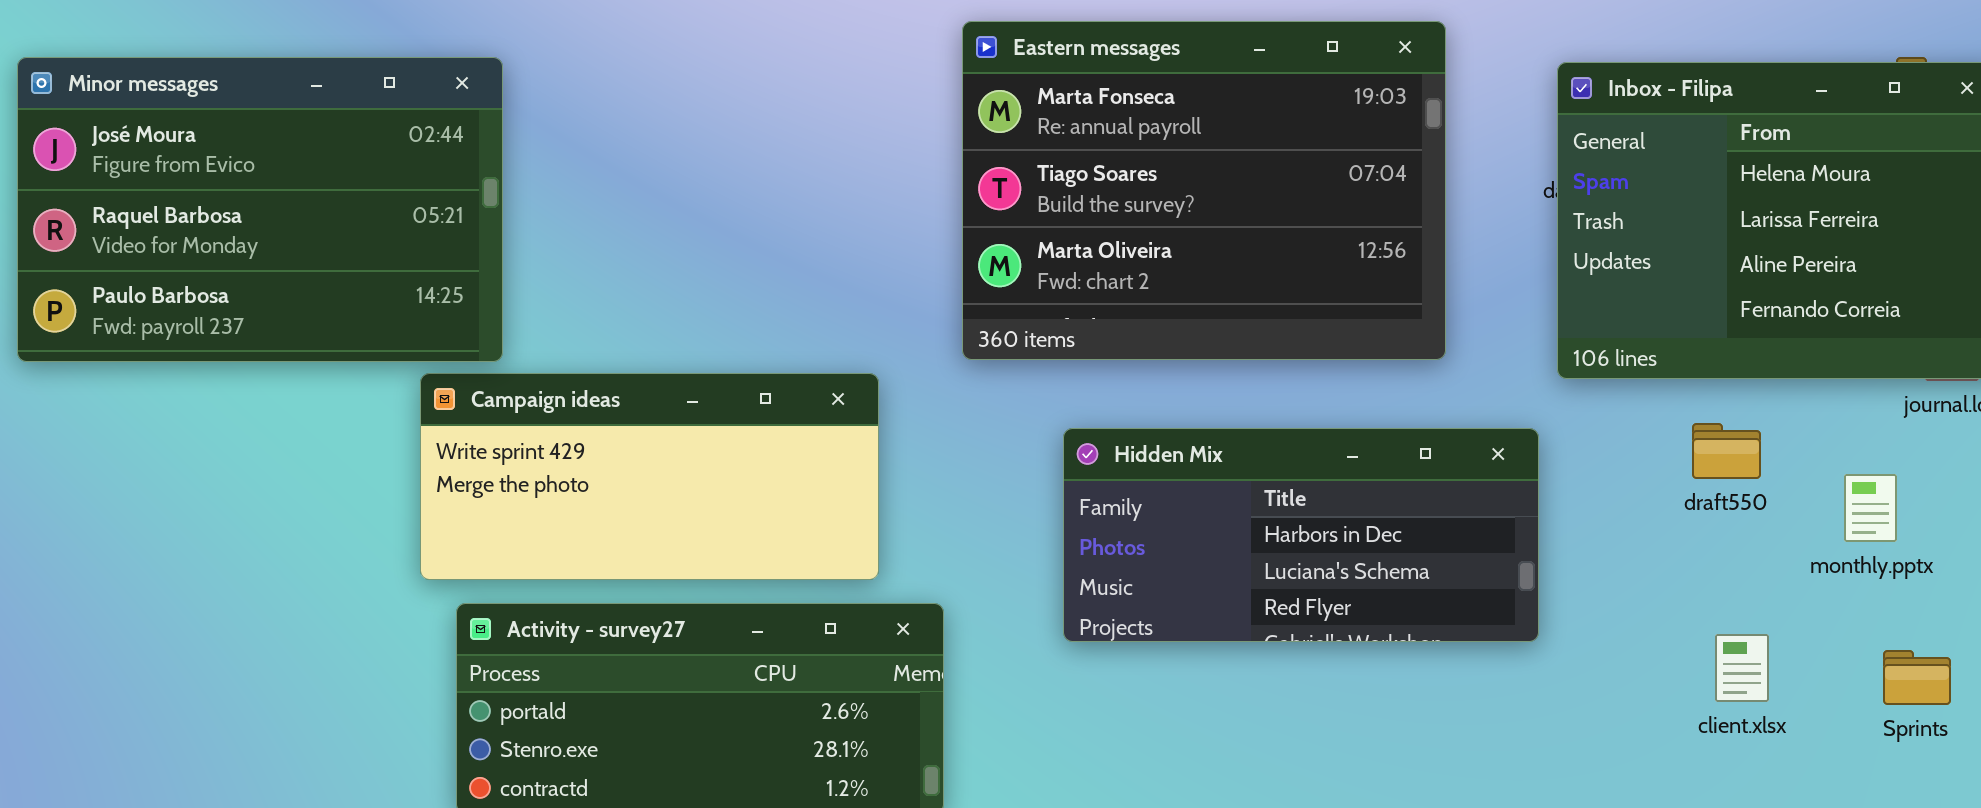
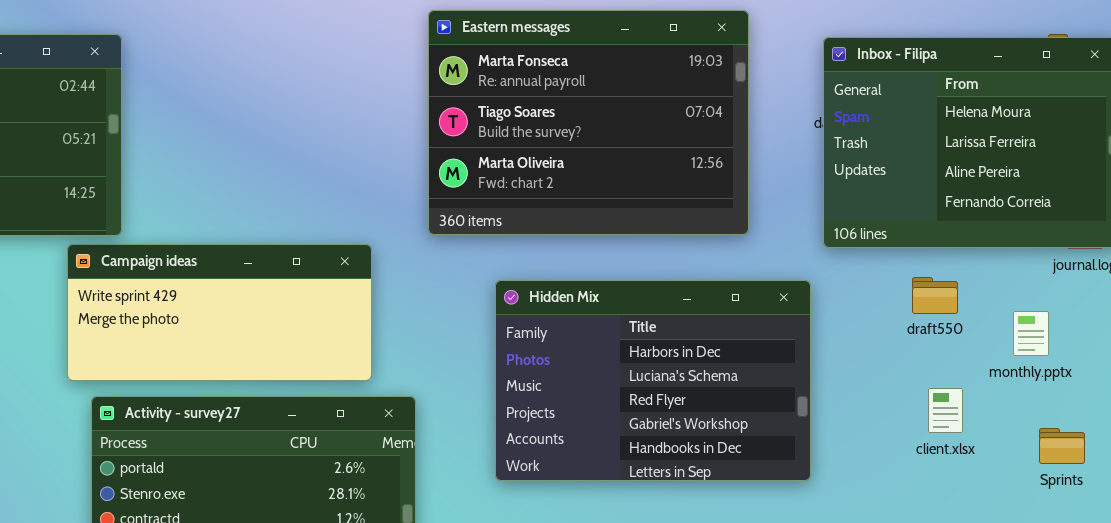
Hidden Mix: [1063,428,1539,642] -> [495,280,811,481], resized
client.xlsx: [1715,634,1769,702] -> [928,388,963,433], moved

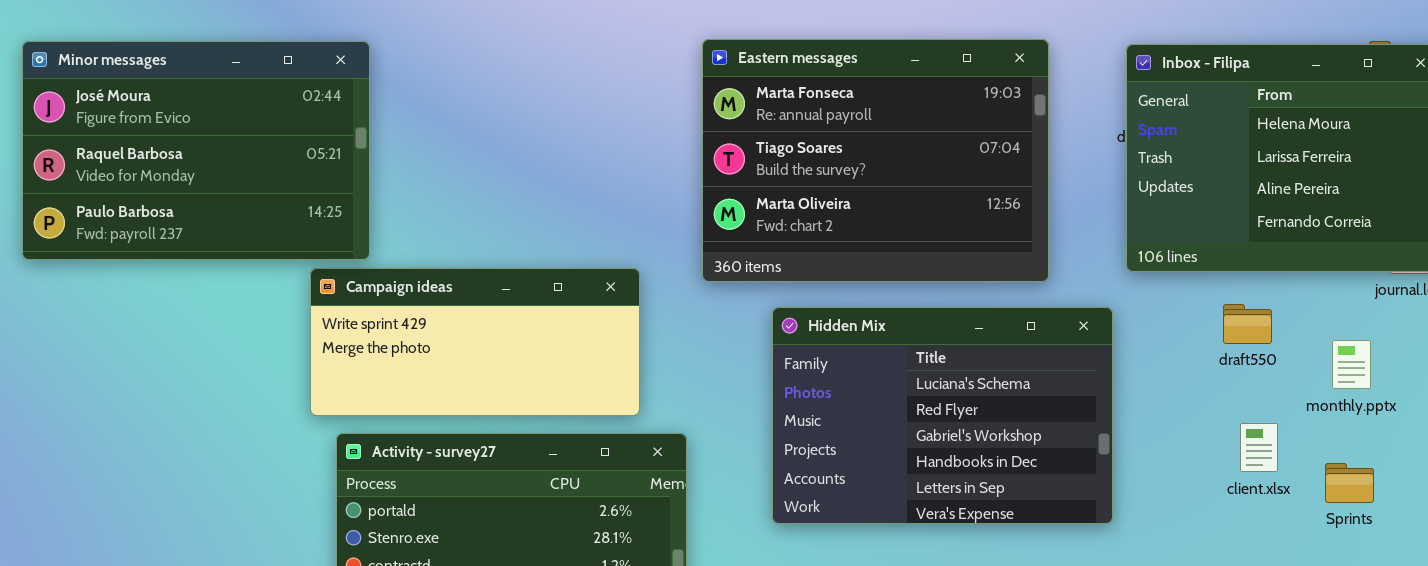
Eastern messages: [428,10,749,235] -> [702,39,1049,282], moved
Hidden Mix: [495,280,811,481] -> [772,307,1113,524], scrolled down 1 row
Sprints: [1039,428,1085,464] -> [1325,463,1374,503], moved

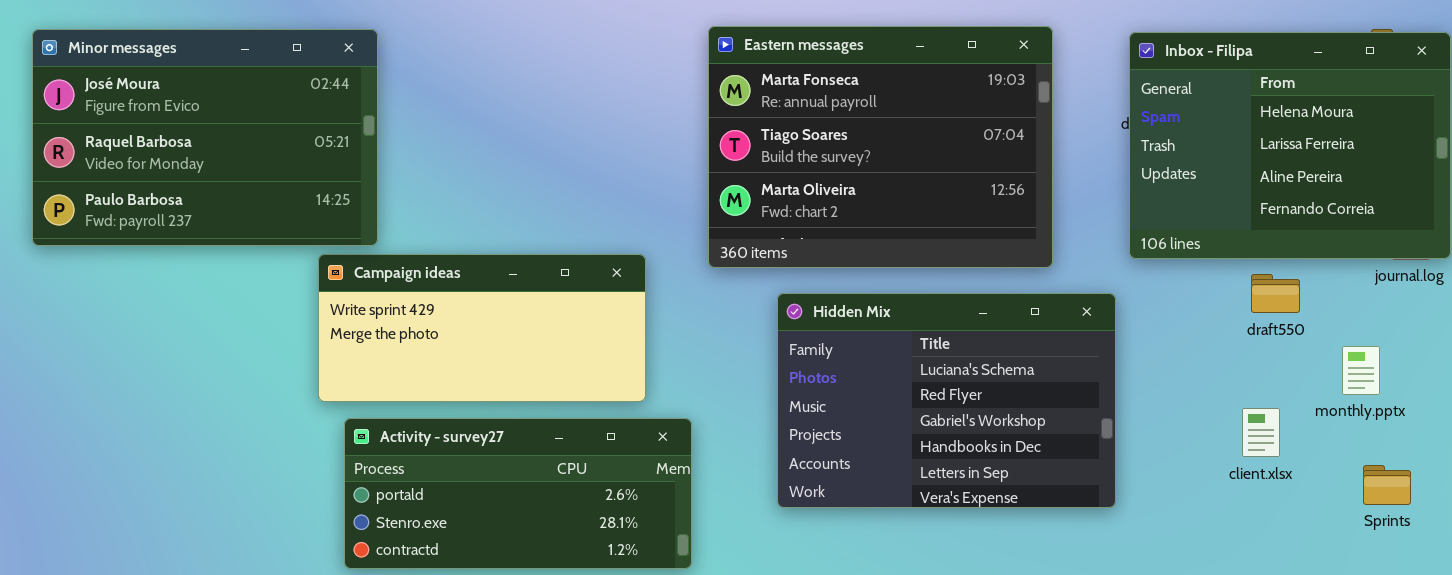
draft550: [1223,304,1272,344] -> [1251,274,1300,313], moved
monthly.pptx: [1332,340,1371,389] -> [1342,346,1380,395], moved
Sprints: [1325,463,1374,503] -> [1363,465,1411,505], moved

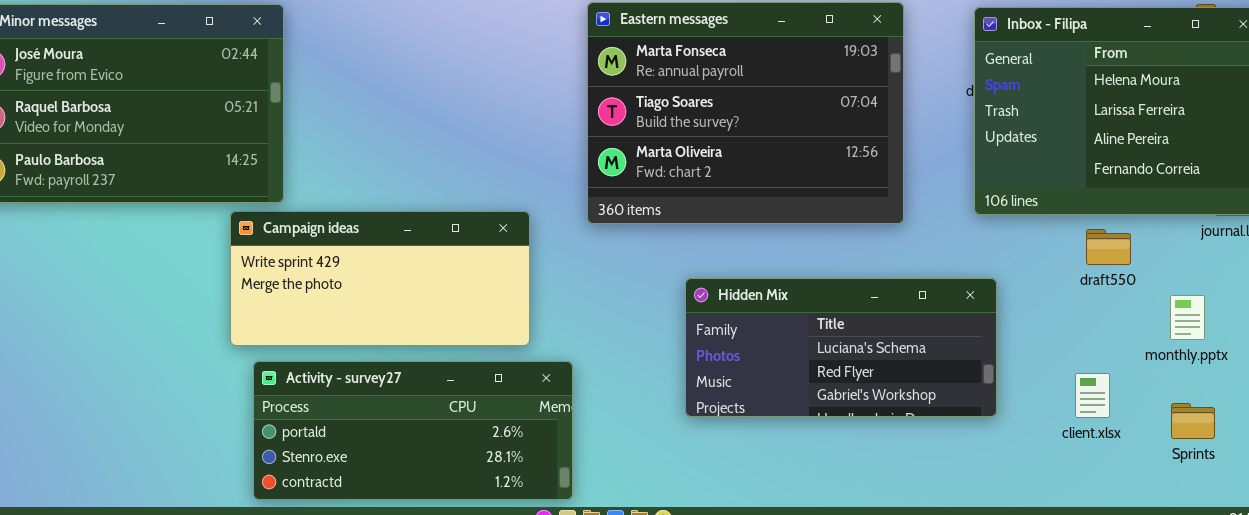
Hidden Mix: [777,293,1116,508] -> [685,278,997,417], moved, resized
client.xlsx: [1242,408,1280,457] -> [1075,373,1110,418], moved
Sprints: [1363,465,1411,505] -> [1171,403,1215,439], moved

